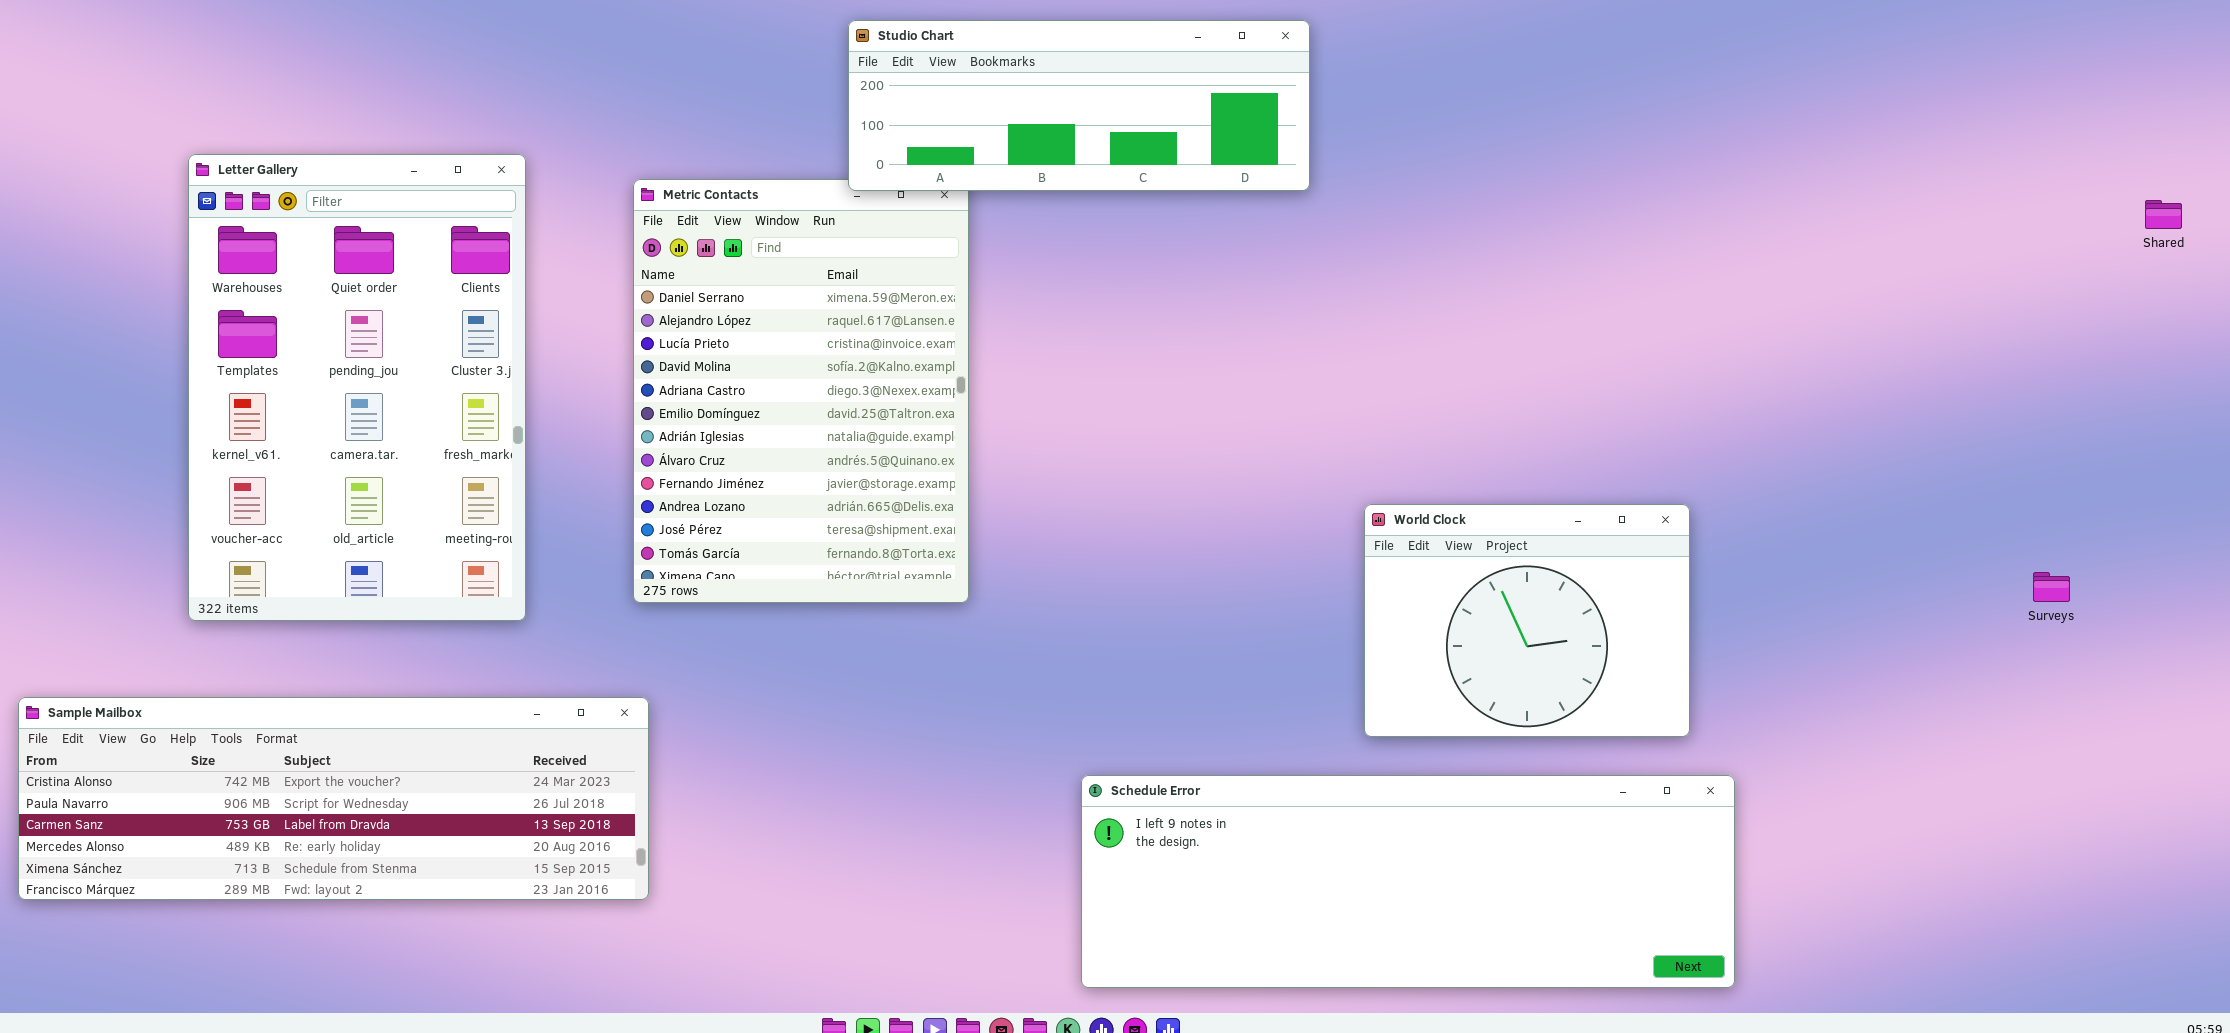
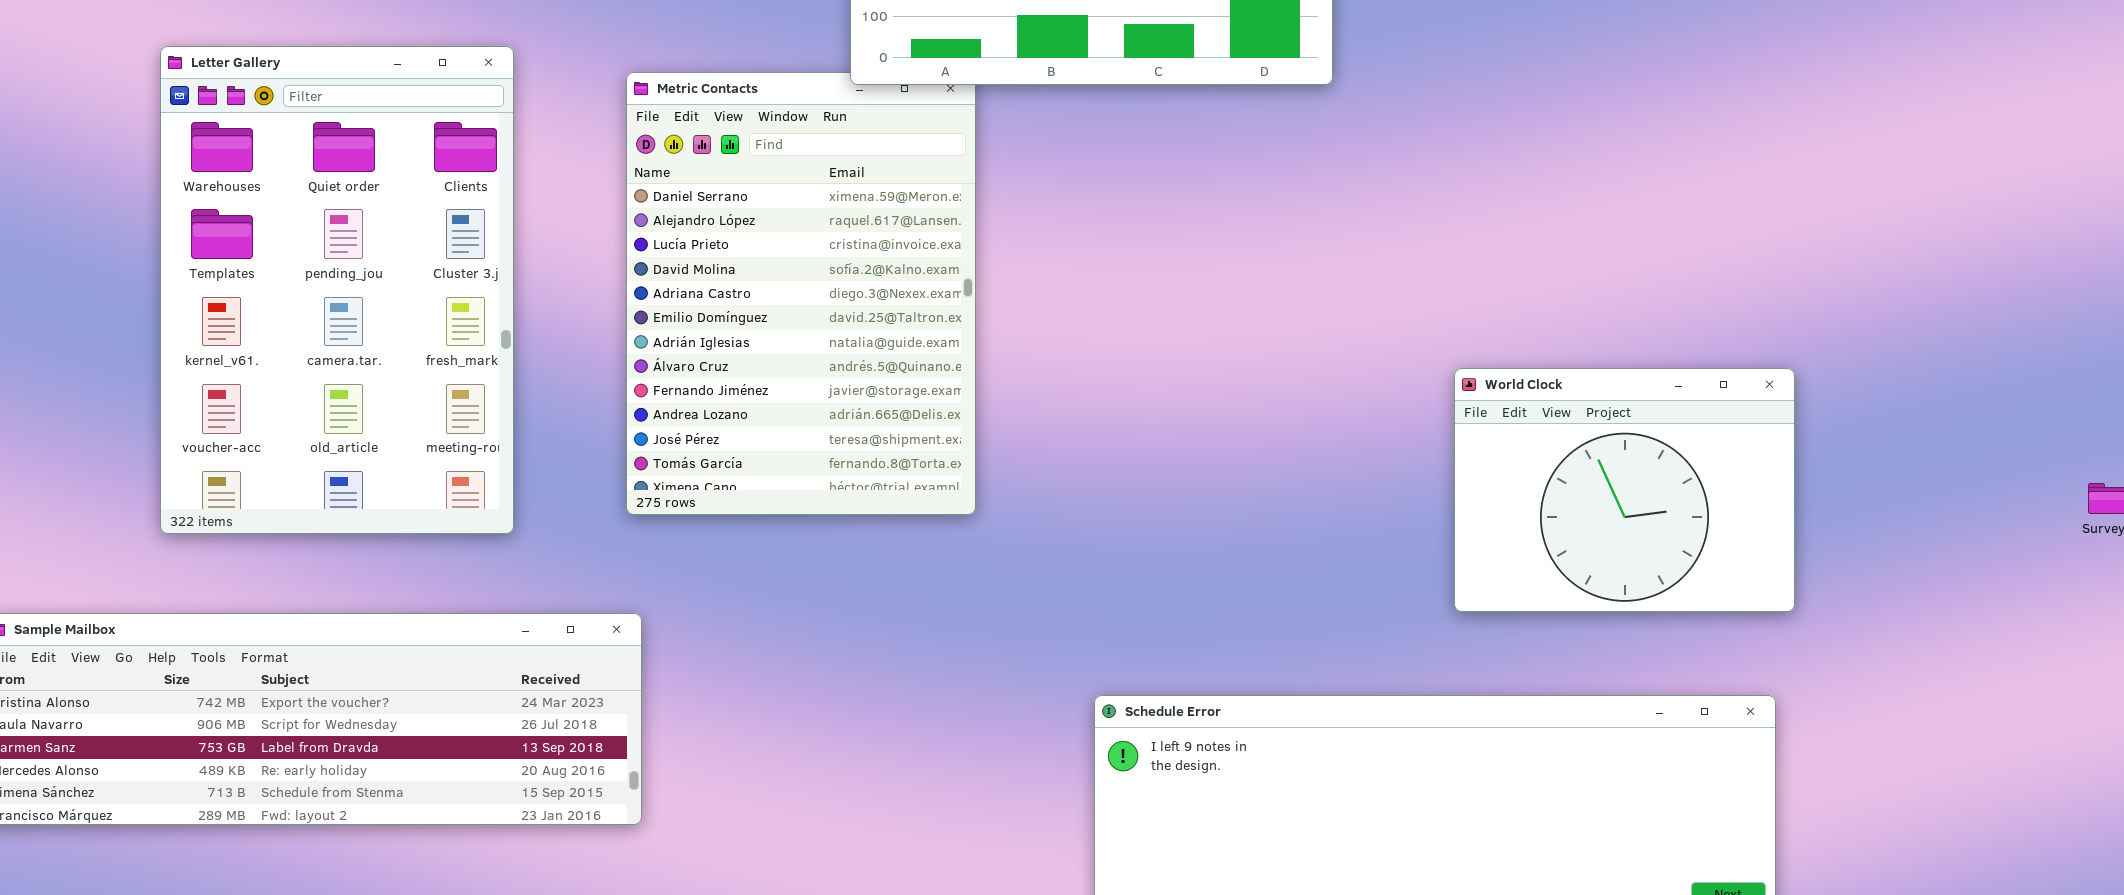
World Clock: [1364,504,1690,737] -> [1454,368,1795,612], moved

